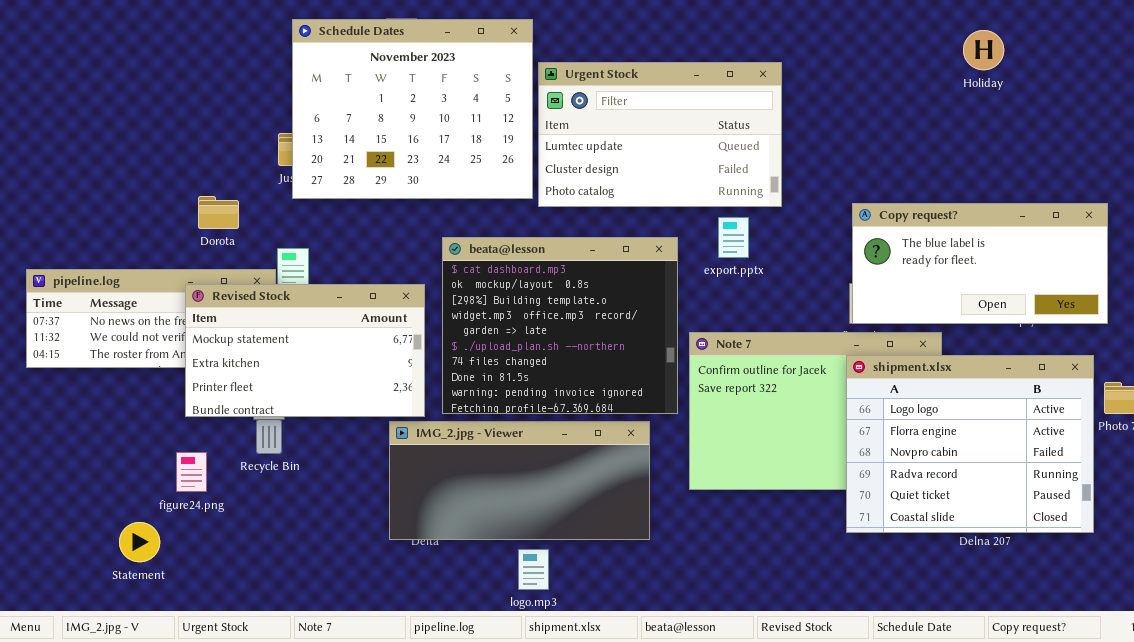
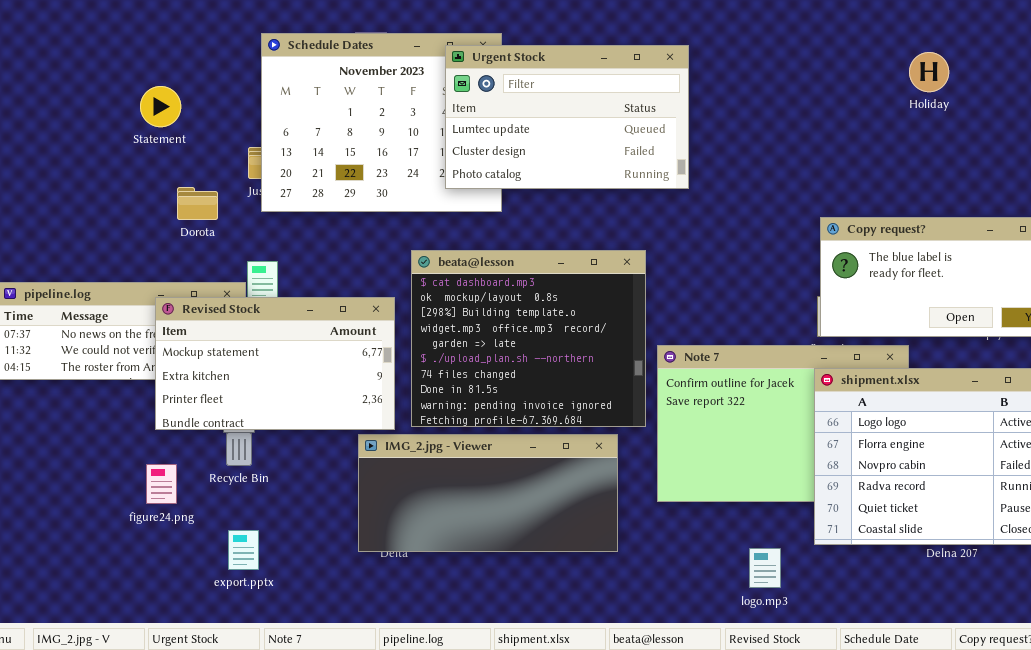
Holiday: [963,30,1004,70] -> [909,52,949,92], moved
Urgent Stock: [538,62,782,207] -> [445,45,689,189], moved
Dorota: [198,196,239,229] -> [177,187,218,220], moved
export.pptx: [718,217,749,258] -> [228,530,259,570], moved
Statement: [119,522,160,562] -> [140,86,181,127], moved
logo.mp3: [518,549,549,590] -> [749,548,781,588], moved

